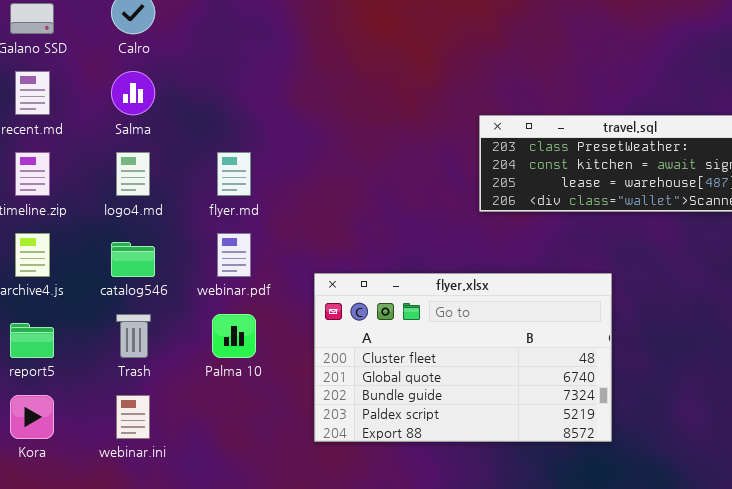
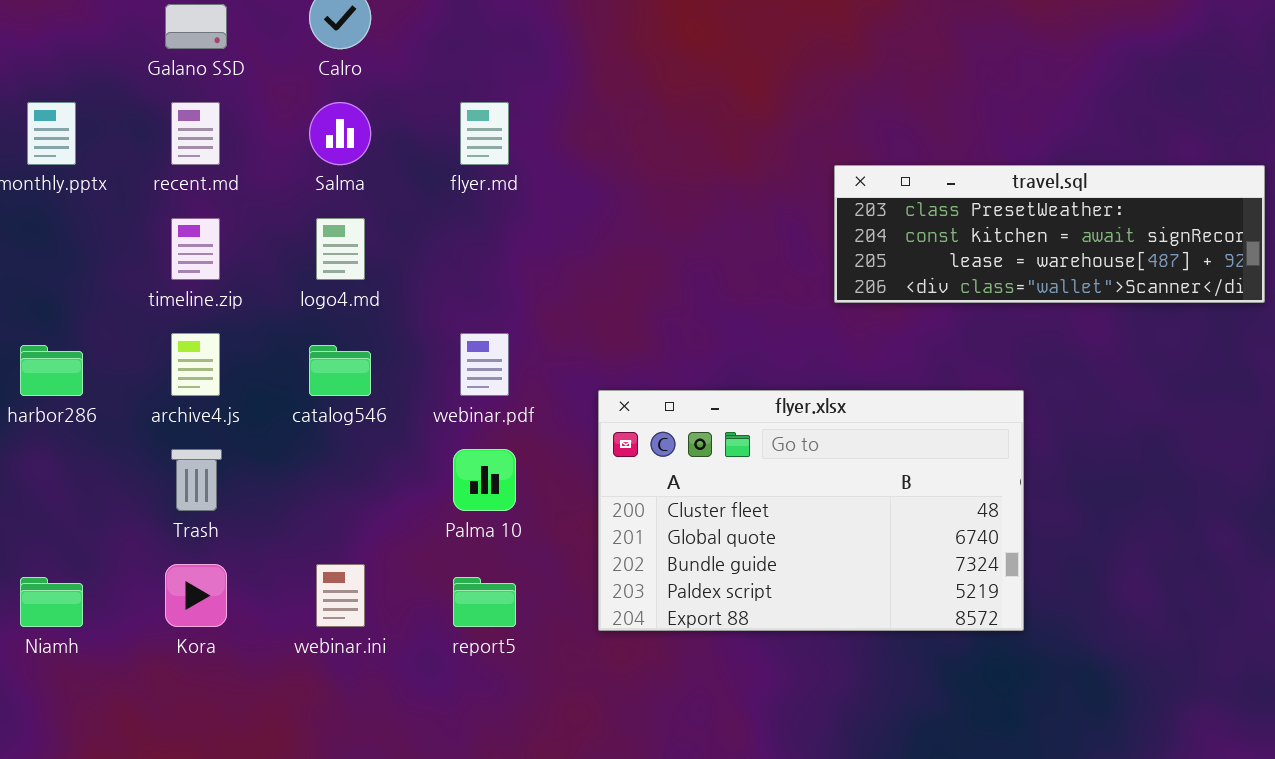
flyer.md: [217,152,251,196] -> [460,102,509,165], moved
Trash: [116,314,151,358] -> [171,449,222,511], moved
report5: [10,323,54,358] -> [453,577,516,627], moved

